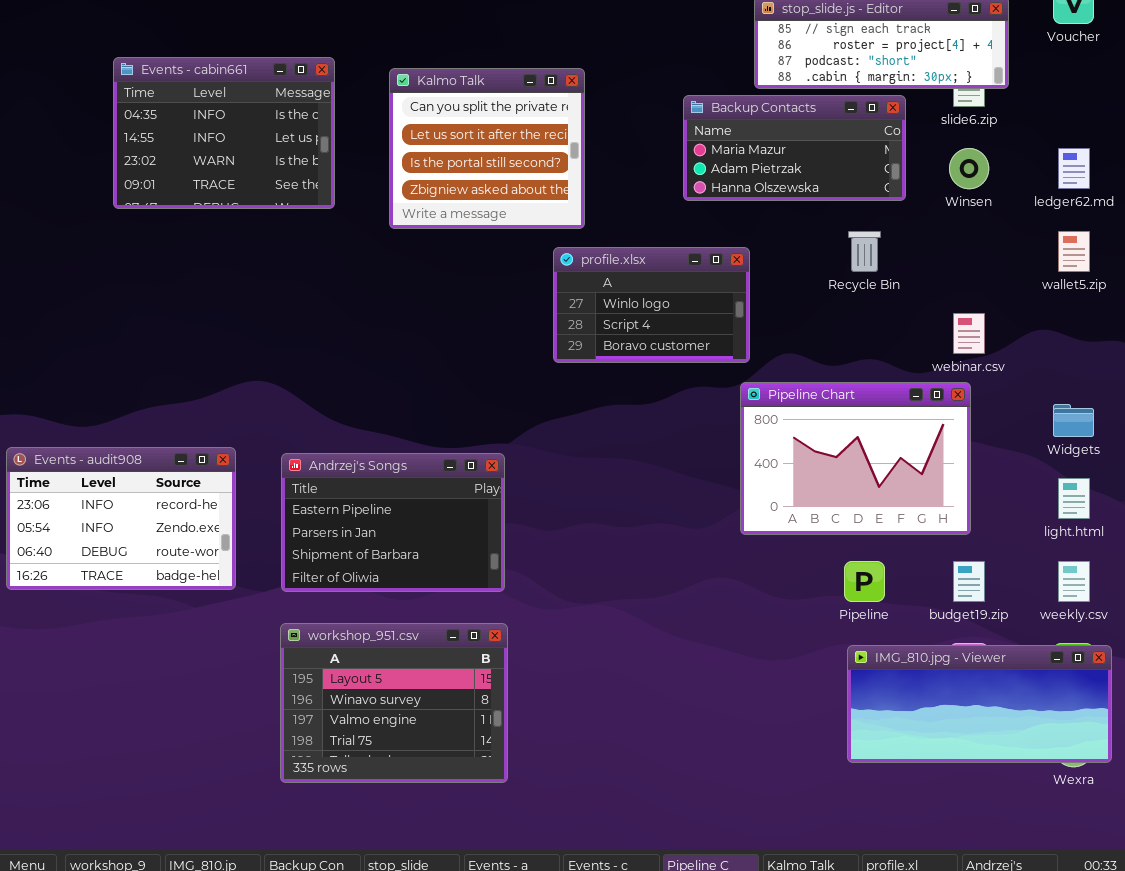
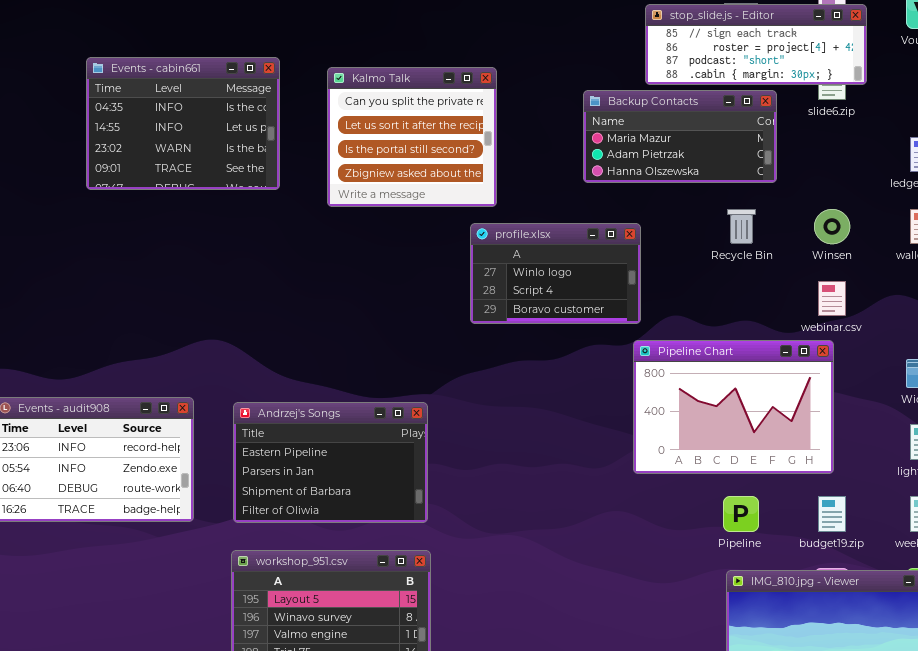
Winsen: [949,148,989,189] -> [814,209,850,244], moved

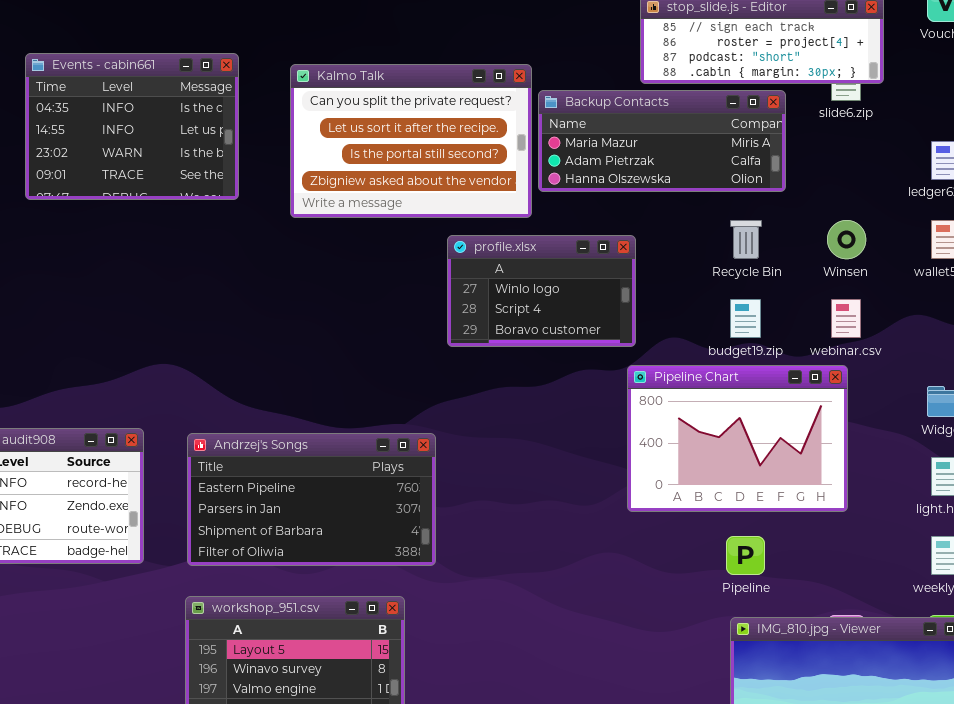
Kalmo Talk: [327,67,497,207] -> [290,64,532,218], resized
Backup Contacts: [583,90,777,183] -> [538,90,786,192], resized
Andrzej's Songs: [233,402,428,523] -> [187,433,436,566], resized
budget19.zip: [818,496,846,532] -> [730,299,761,338], moved

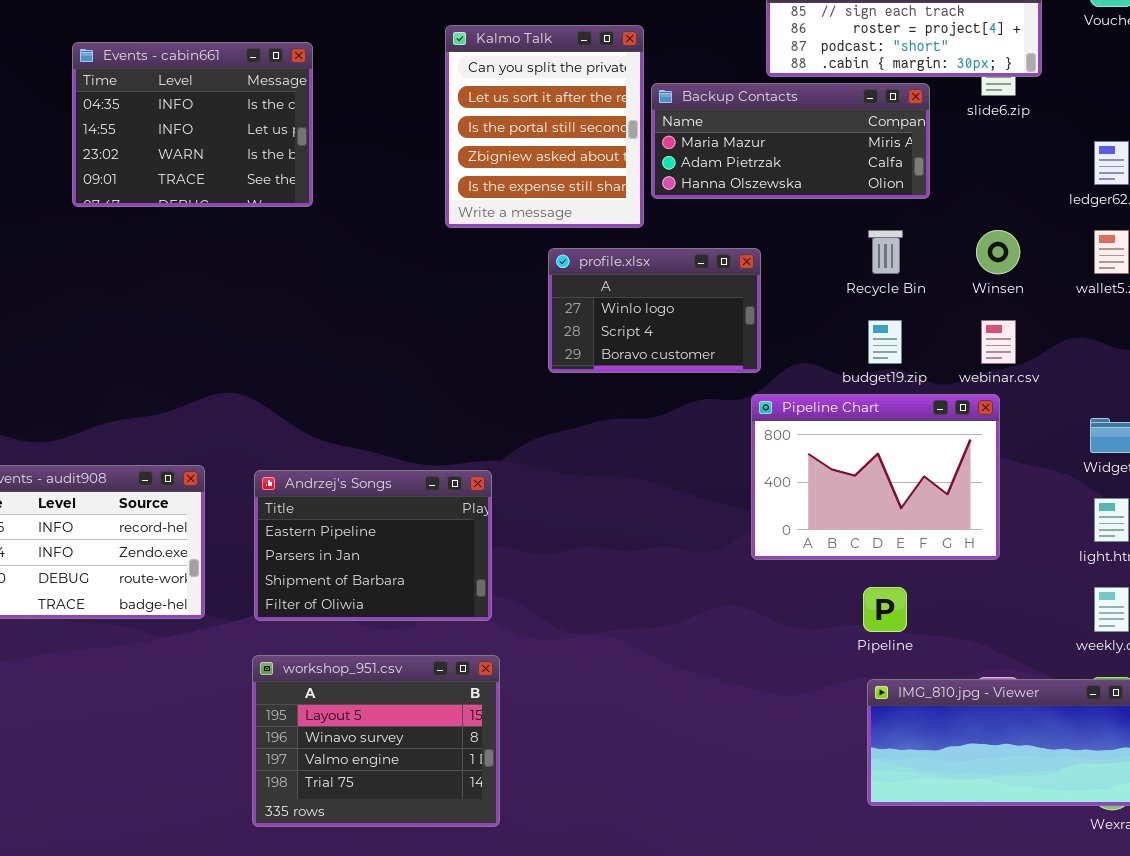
Kalmo Talk: [290,64,532,218] -> [445,25,644,228], resized
Andrzej's Songs: [187,433,436,566] -> [254,470,492,621], resized

